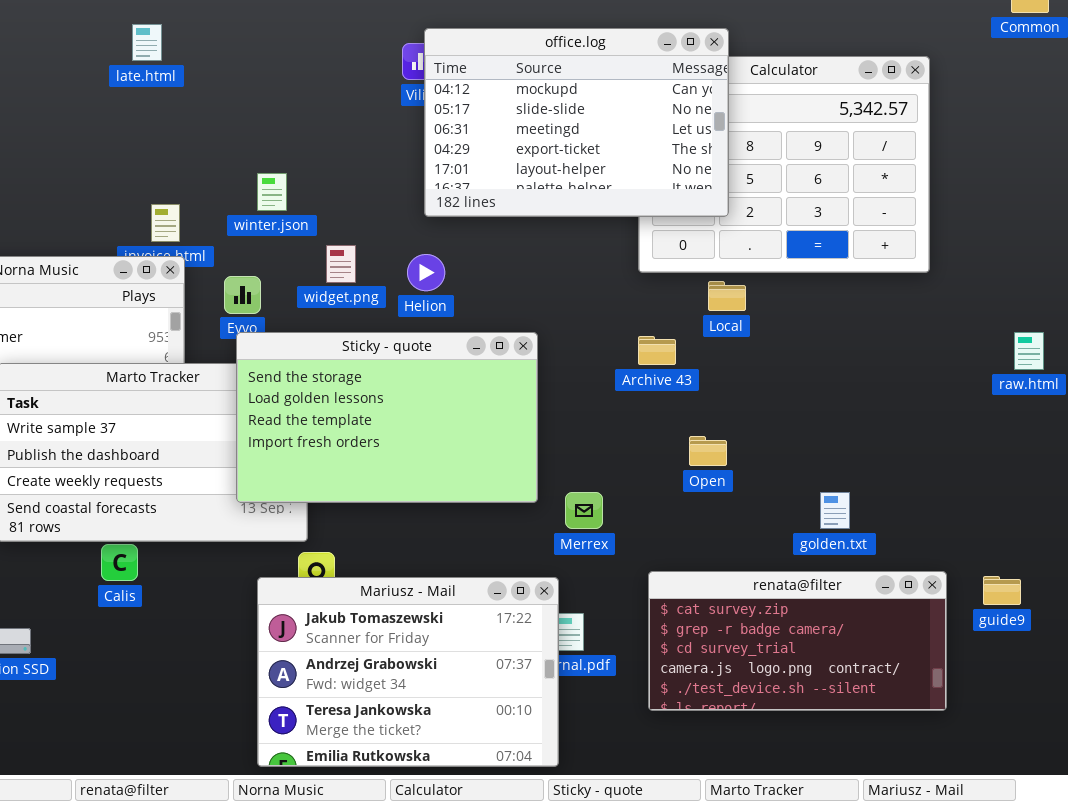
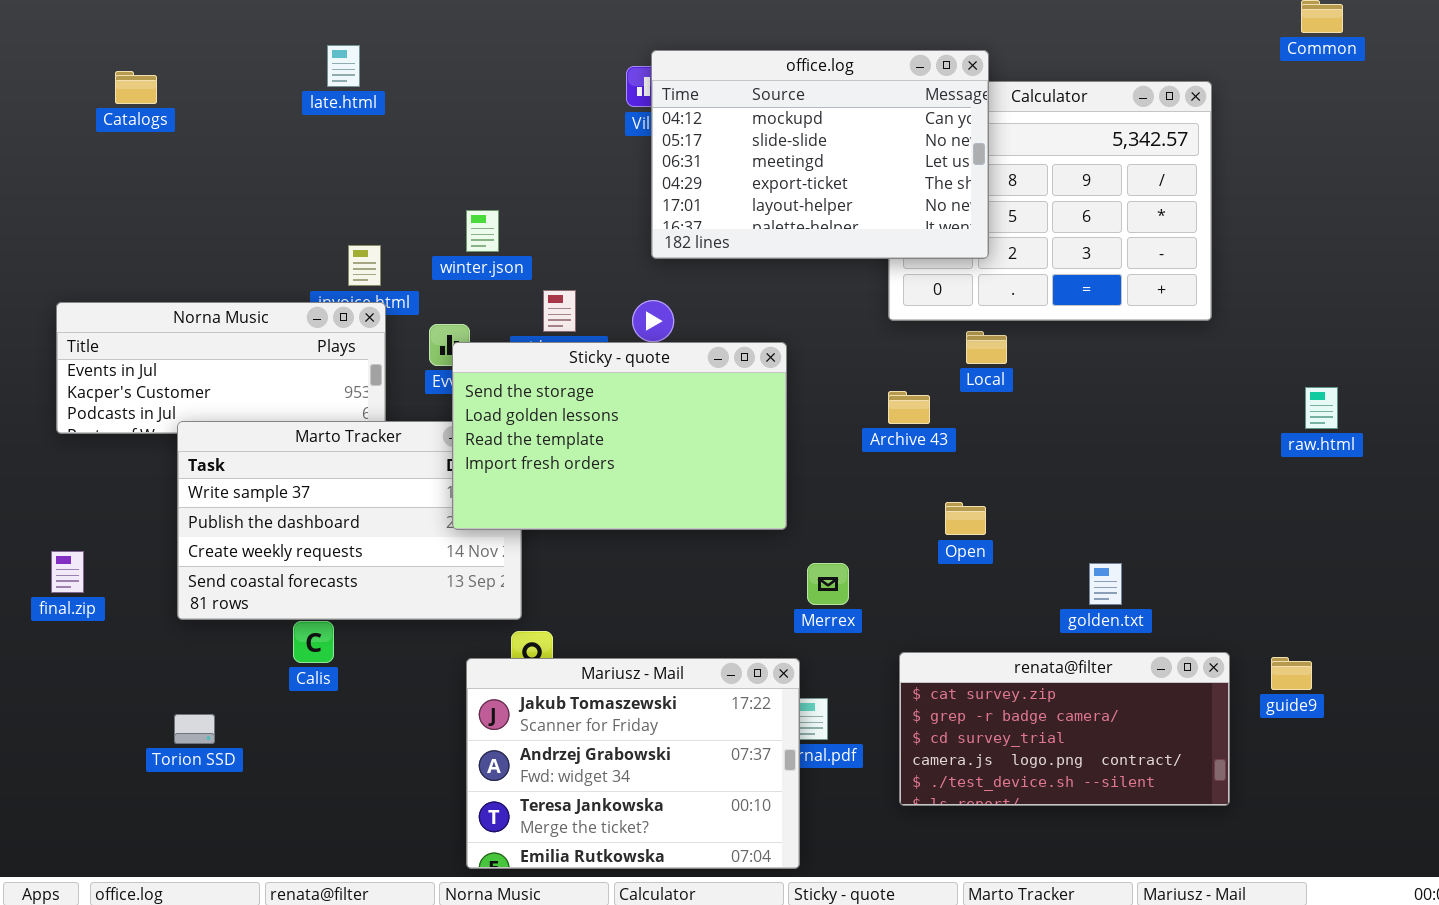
Sticky - quote: [236,332,538,503] -> [452,342,787,530], moved

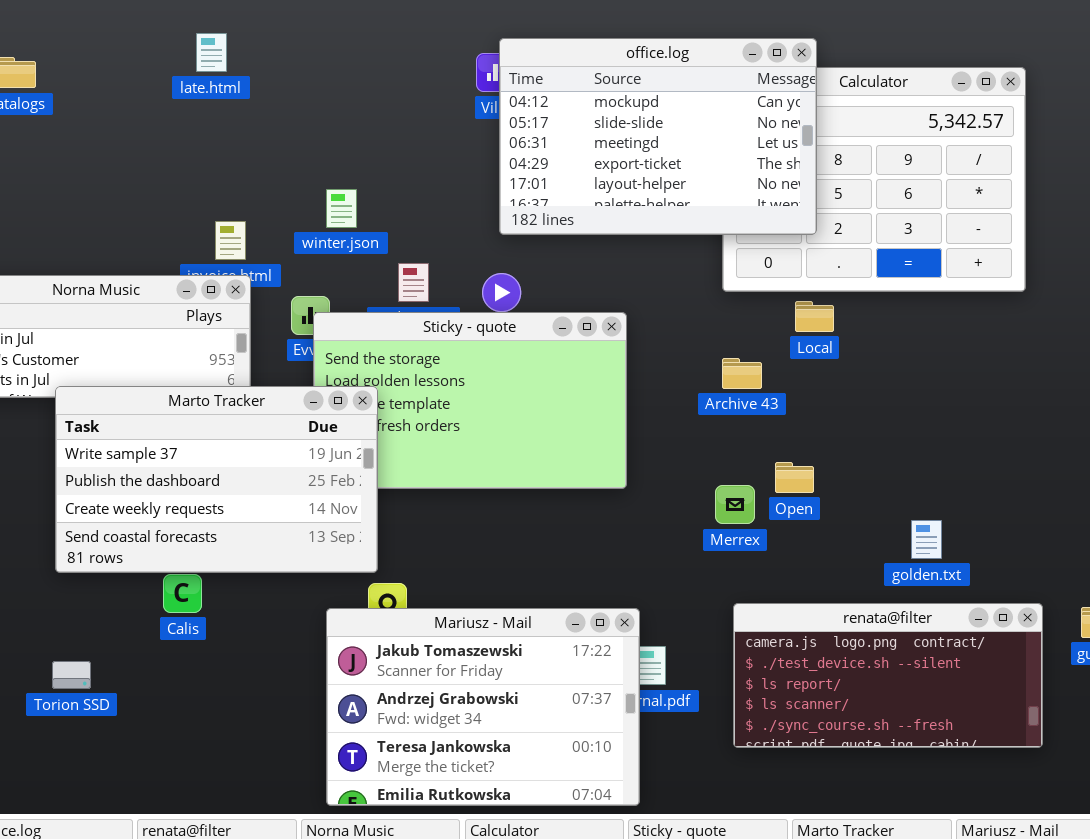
Marto Tracker: [177,421,522,620] -> [55,386,378,573], raised
Merrex: [807,563,849,605] -> [715,485,755,524], moved
renata@filter: [899,652,1230,806] -> [733,603,1043,748], scrolled down 3 rows

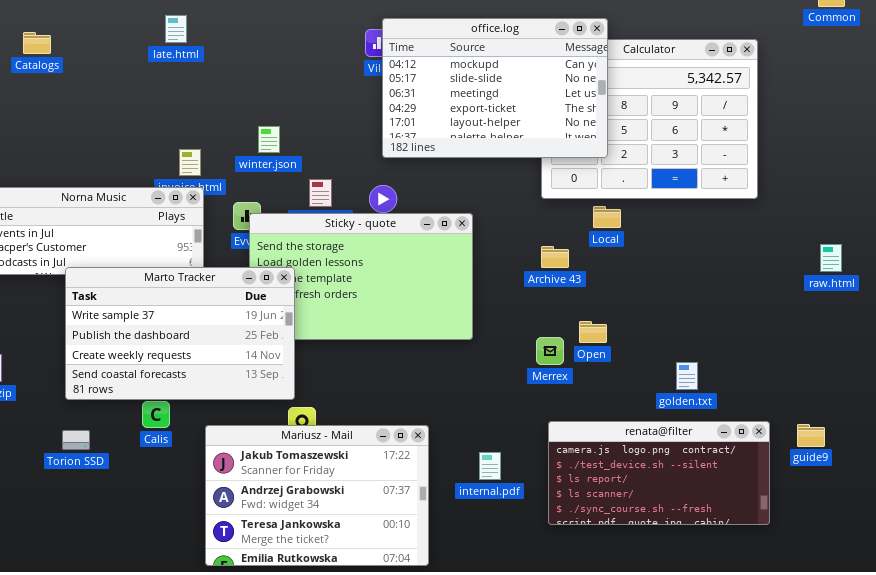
Mariusz - Mail: [326,608,640,806] -> [205,425,429,566], moved
Torion SSD: [52,661,91,689] -> [62,430,90,450], moved

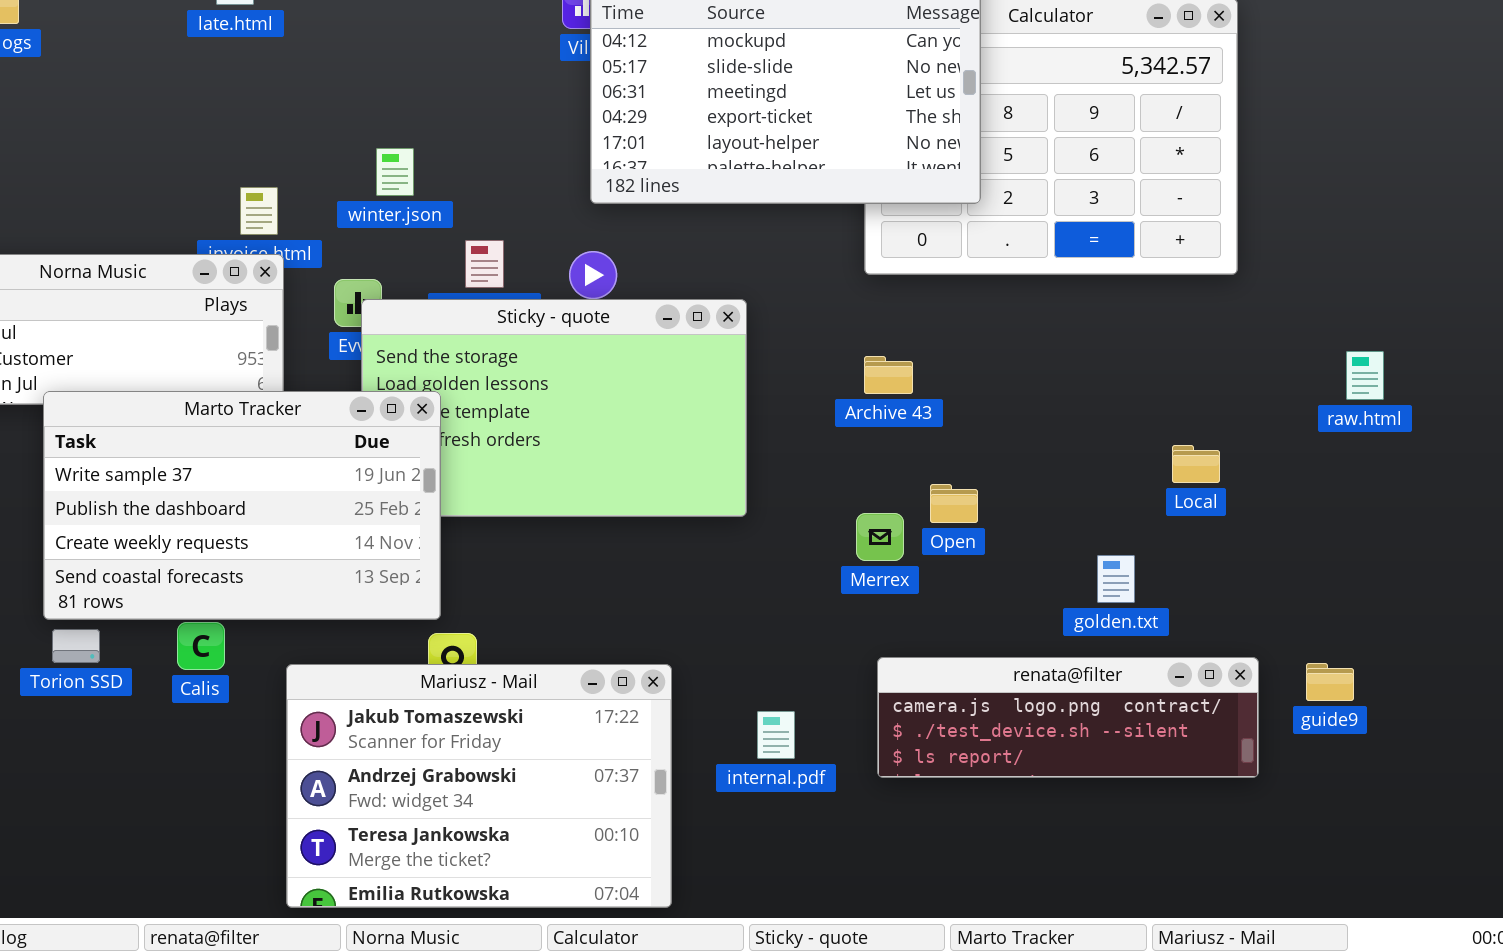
Local: [593,206,621,228] -> [1172,445,1220,483], moved
renata@filter: [548,421,770,525] -> [877,657,1259,778], resized
Torion SSD: [62,430,90,450] -> [52,629,100,663], moved

